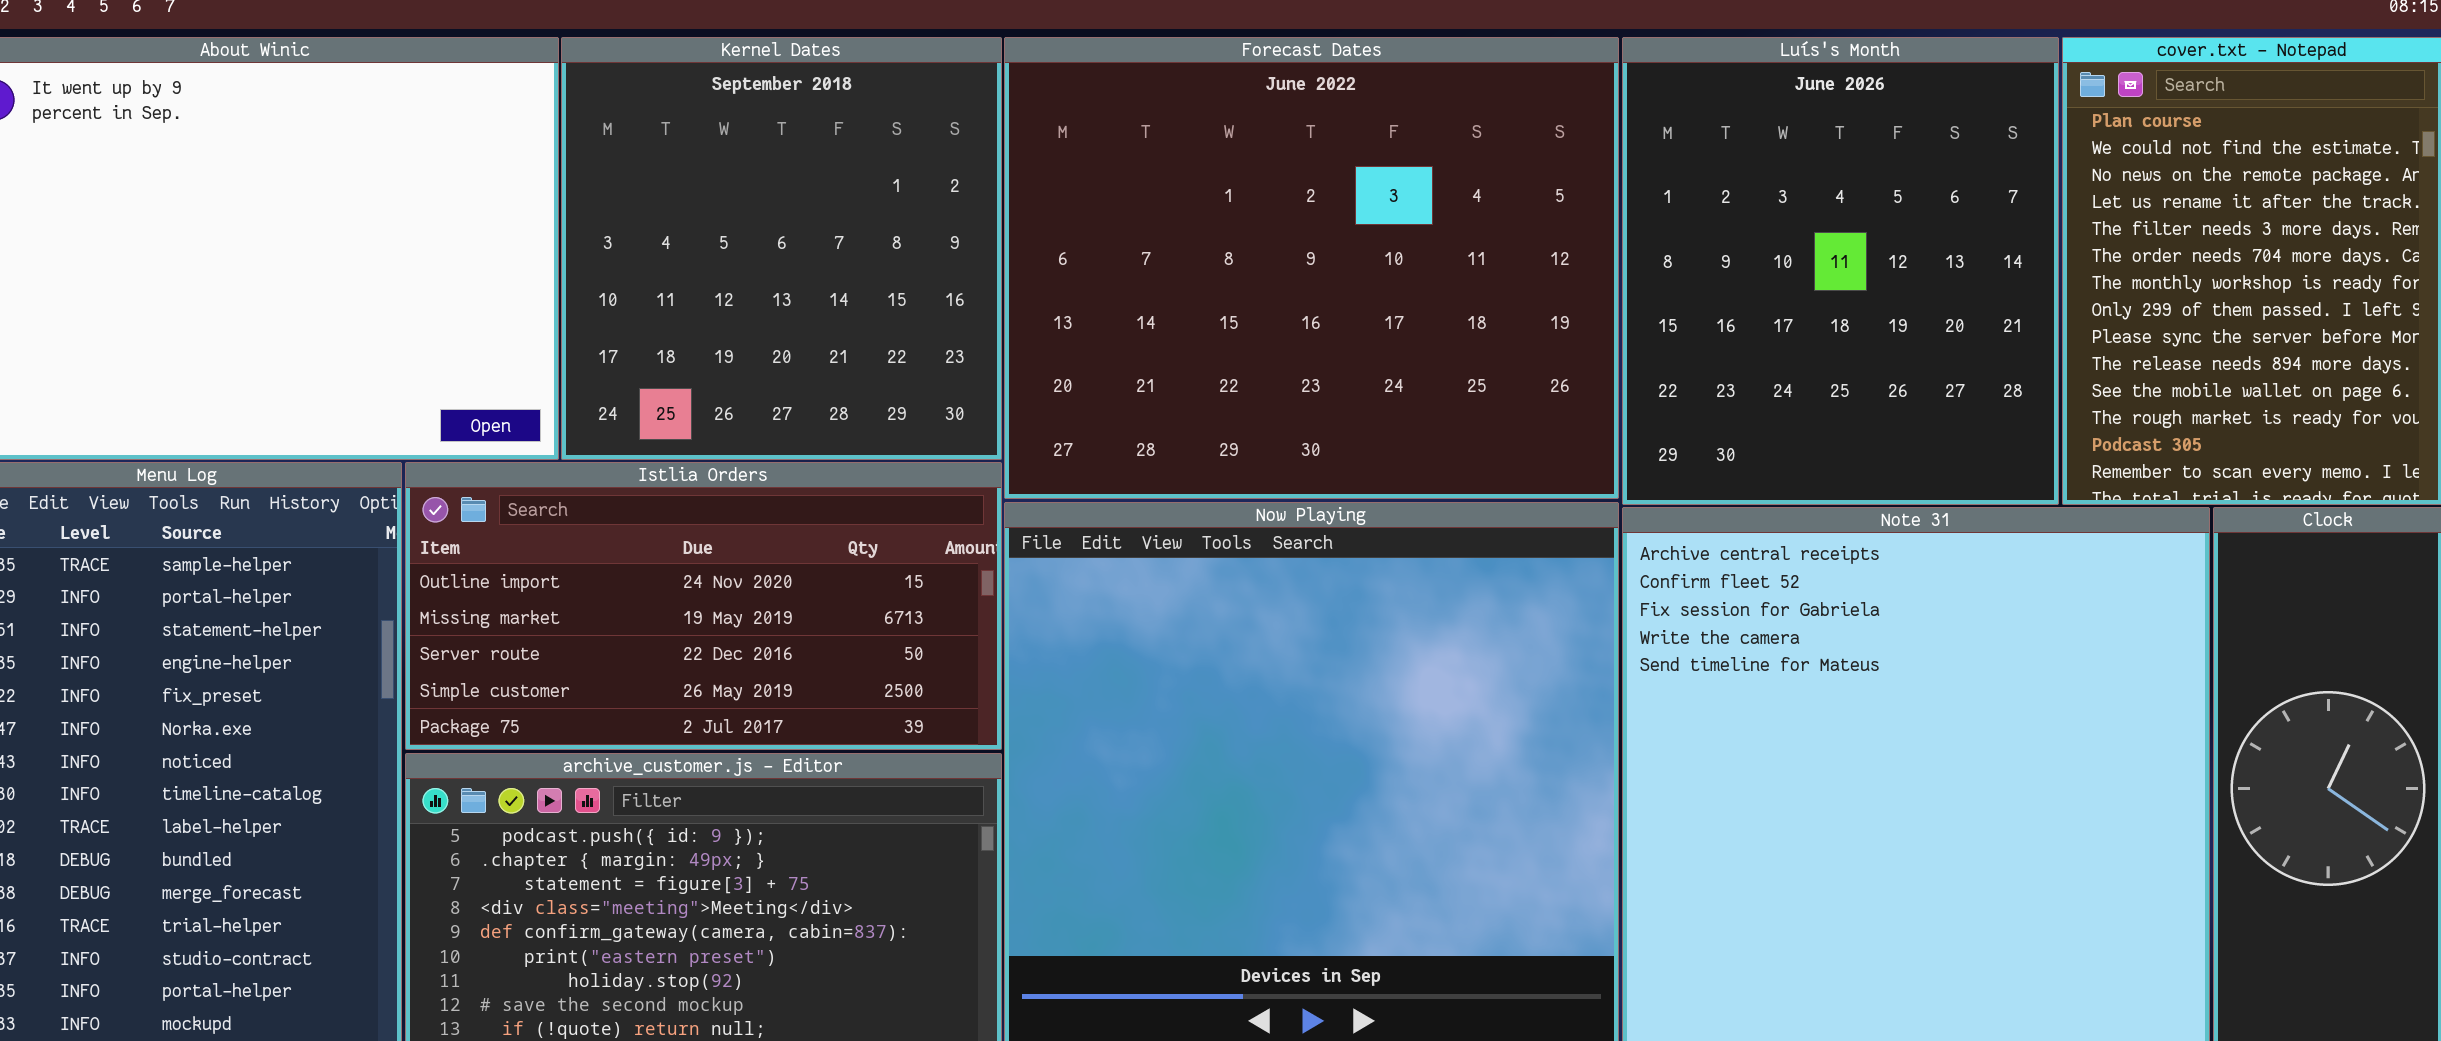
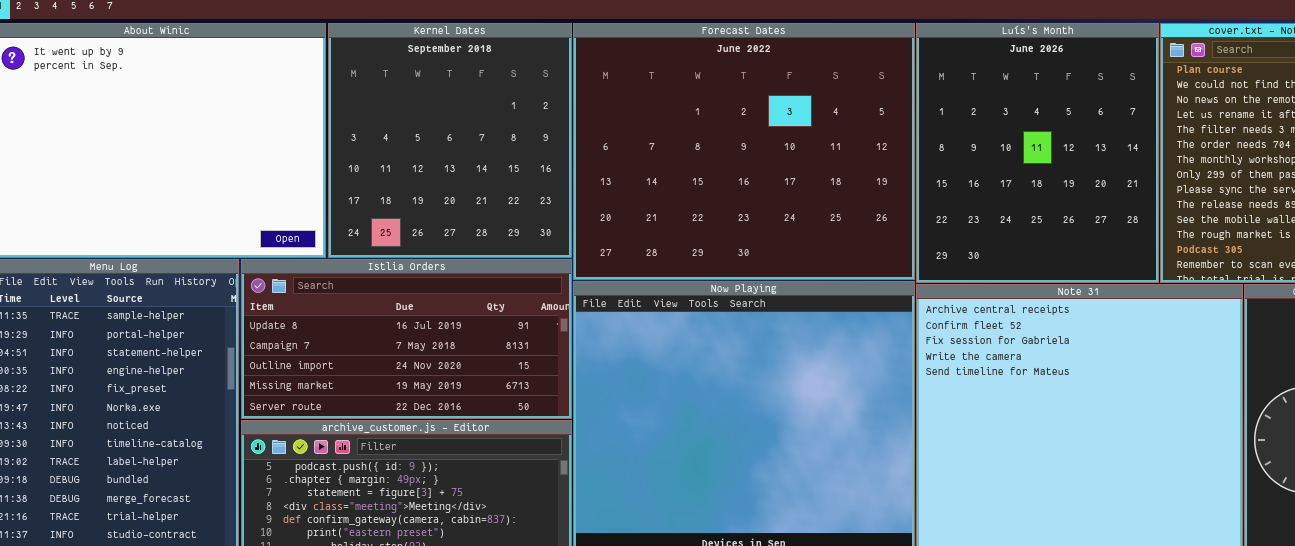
Istlia Orders: [405,462,1002,750] -> [241,259,572,419], scrolled up 2 rows

